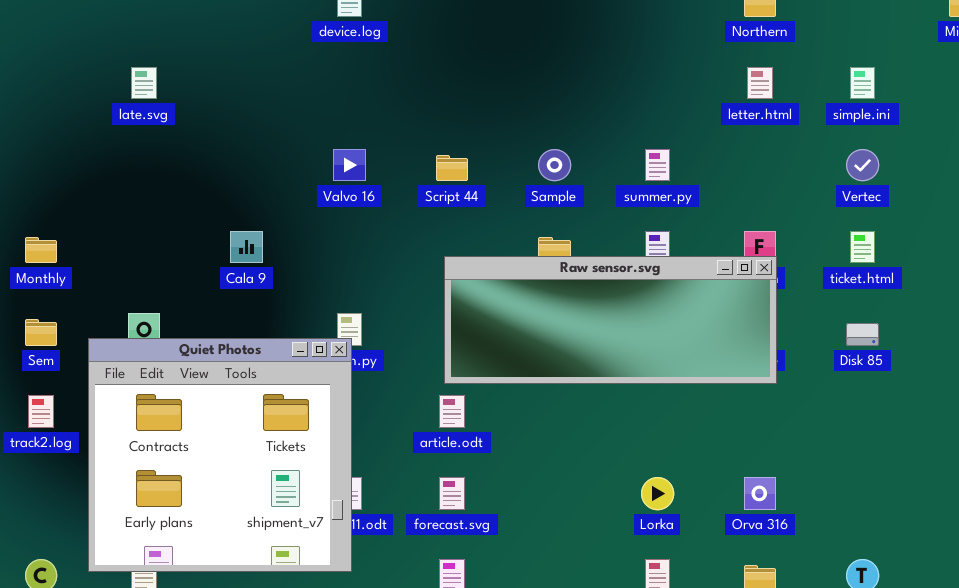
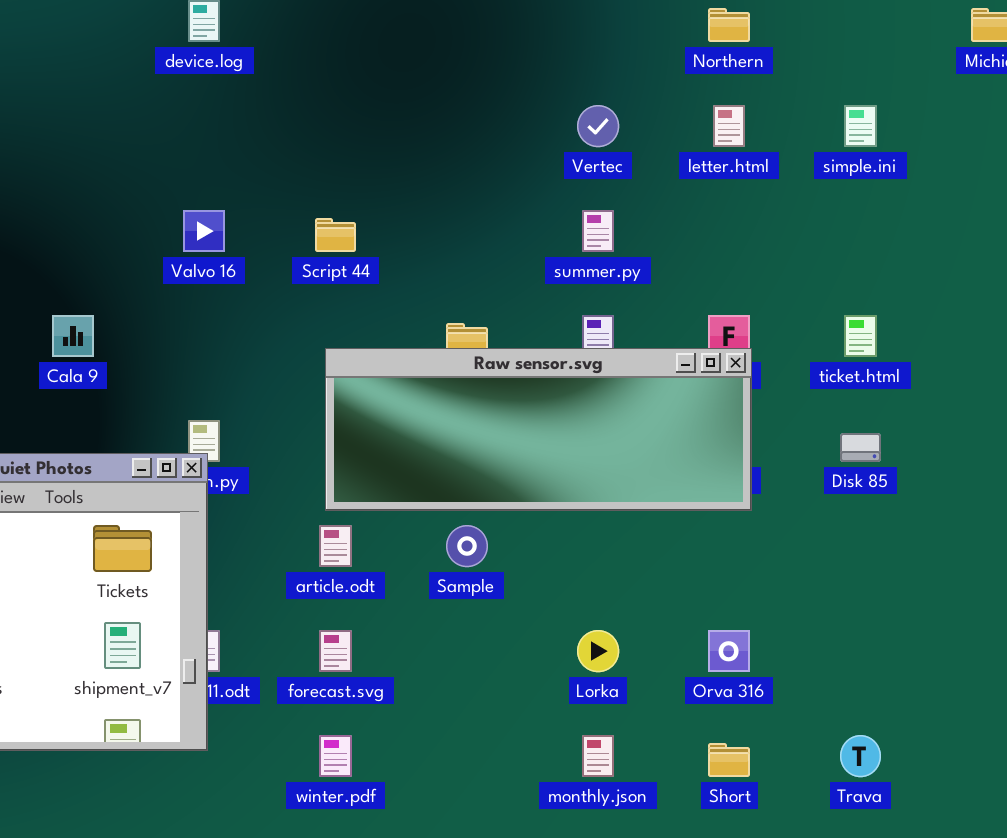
Sample: [538,149,571,181] -> [446,525,488,567], moved
Vertec: [846,149,879,181] -> [577,105,619,147], moved

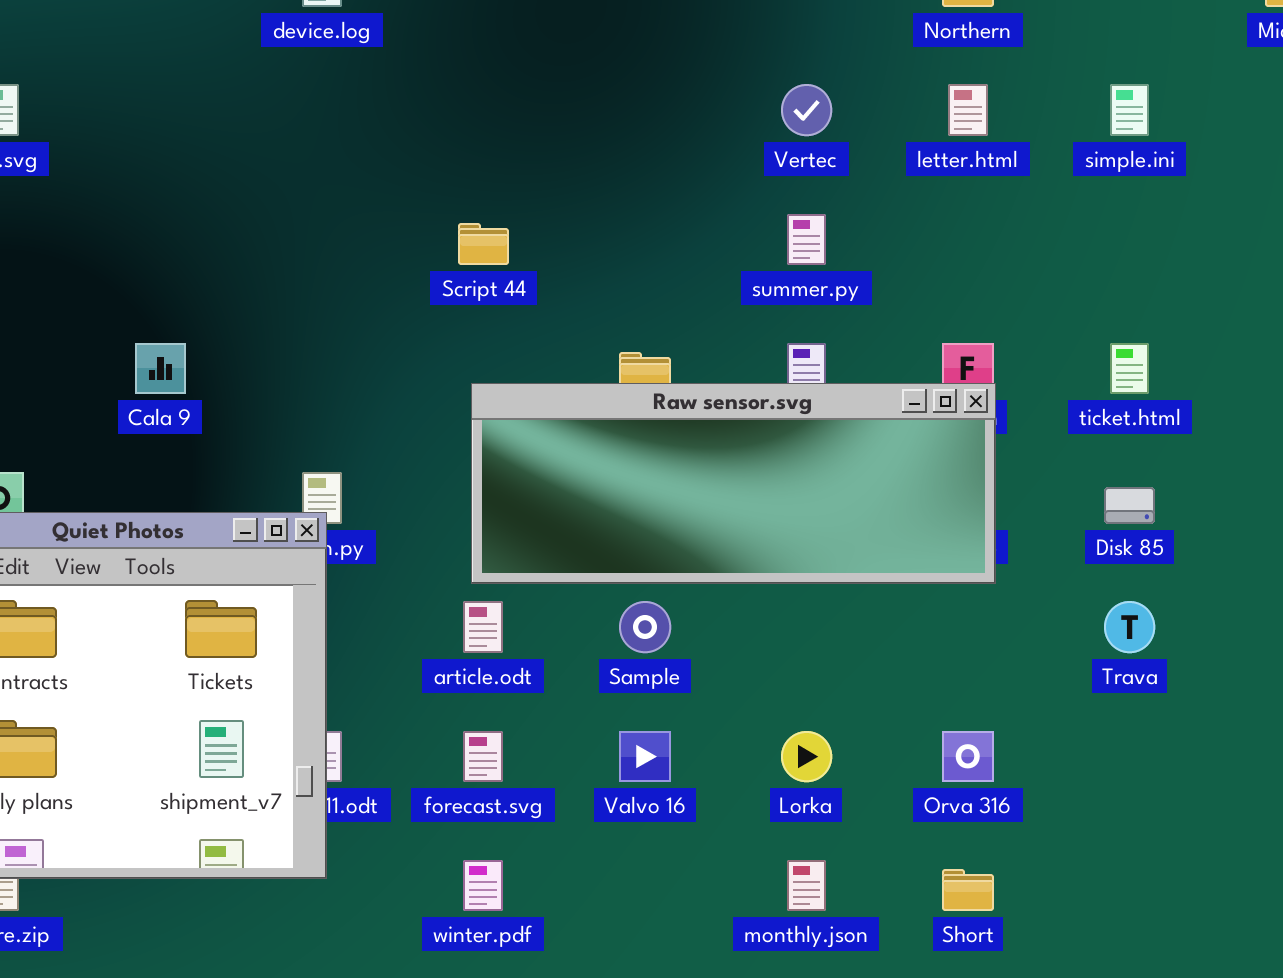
Valvo 16: [183,210,225,252] -> [619,731,671,782], moved
Trava: [840,735,881,777] -> [1104,601,1155,653], moved

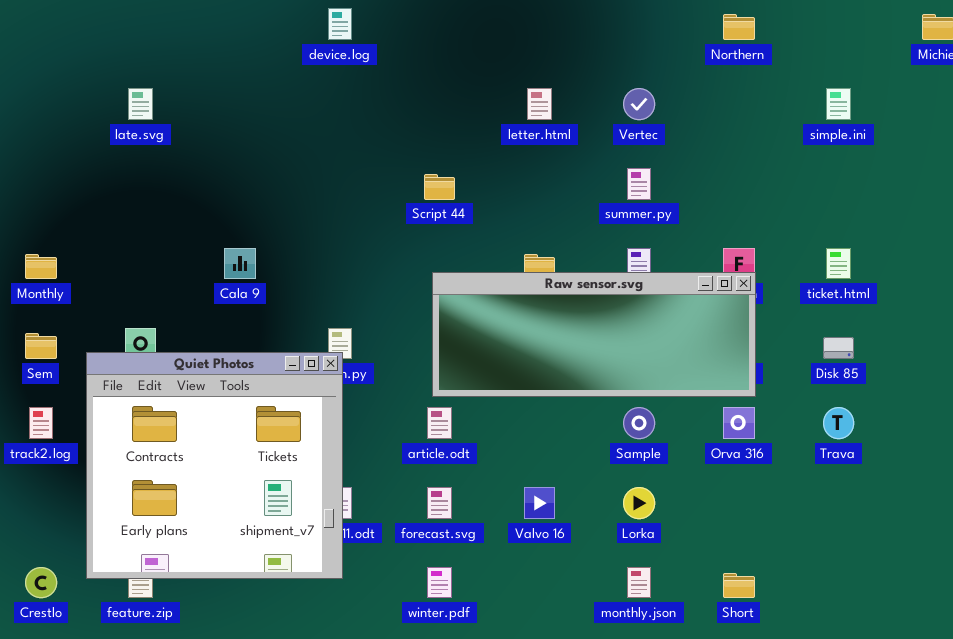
letter.html: [948,84,988,136] -> [527,88,552,120], moved
Sample: [619,601,671,653] -> [623,407,655,439], moved
Orva 316: [942,731,994,782] -> [723,407,755,439], moved

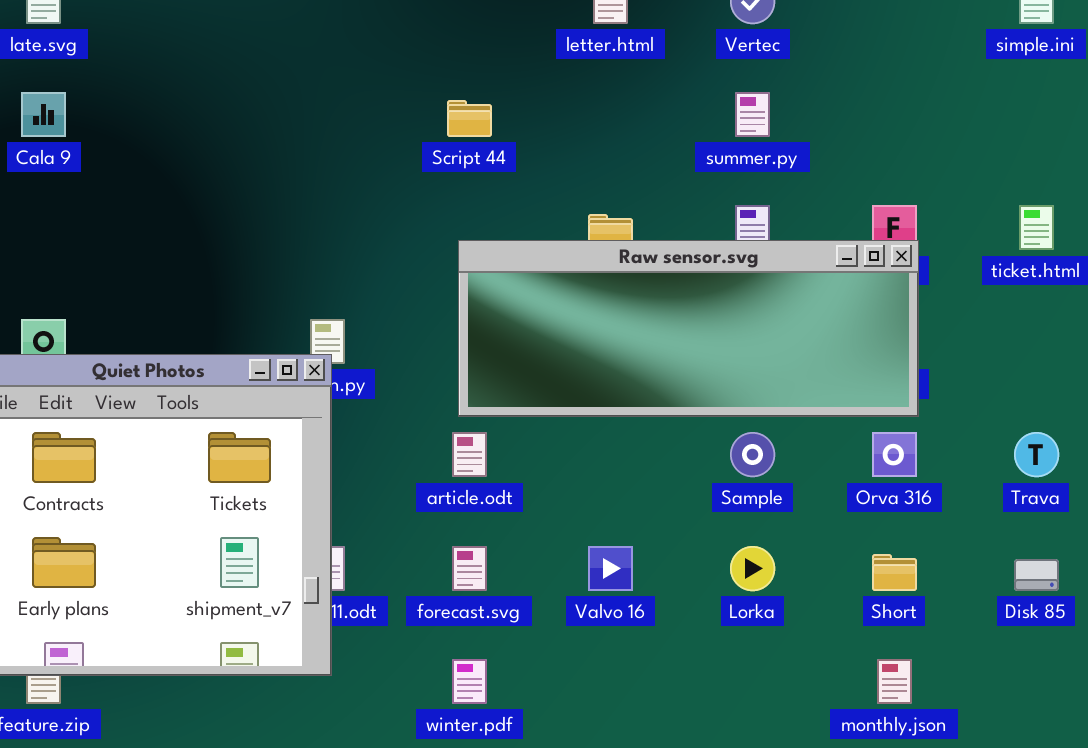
Cala 9: [224,248,256,279] -> [21,92,66,137], moved
Disk 85: [823,337,854,359] -> [1014,559,1059,591], moved
monthly.json: [627,567,651,598] -> [877,659,912,704], moved
Short: [723,573,755,598] -> [872,554,917,591], moved

